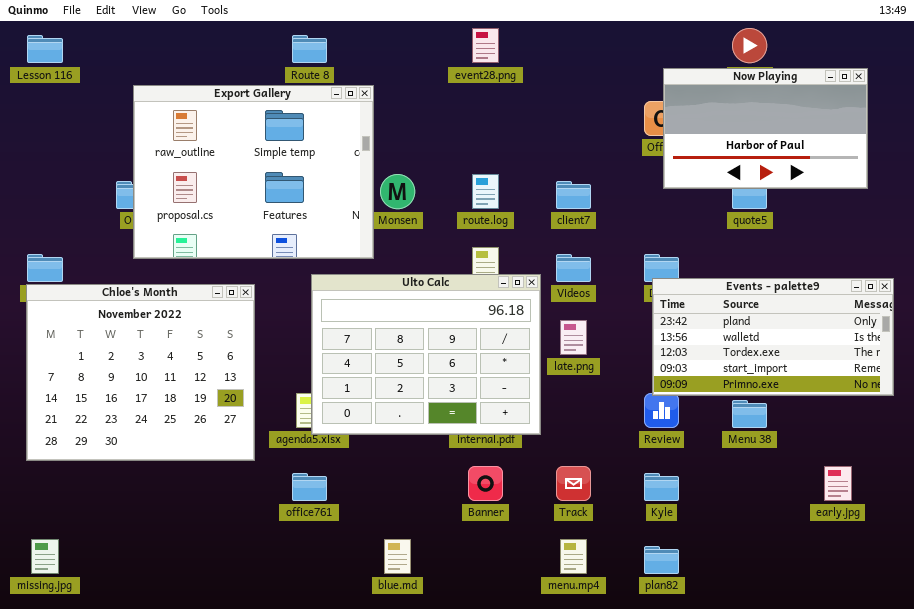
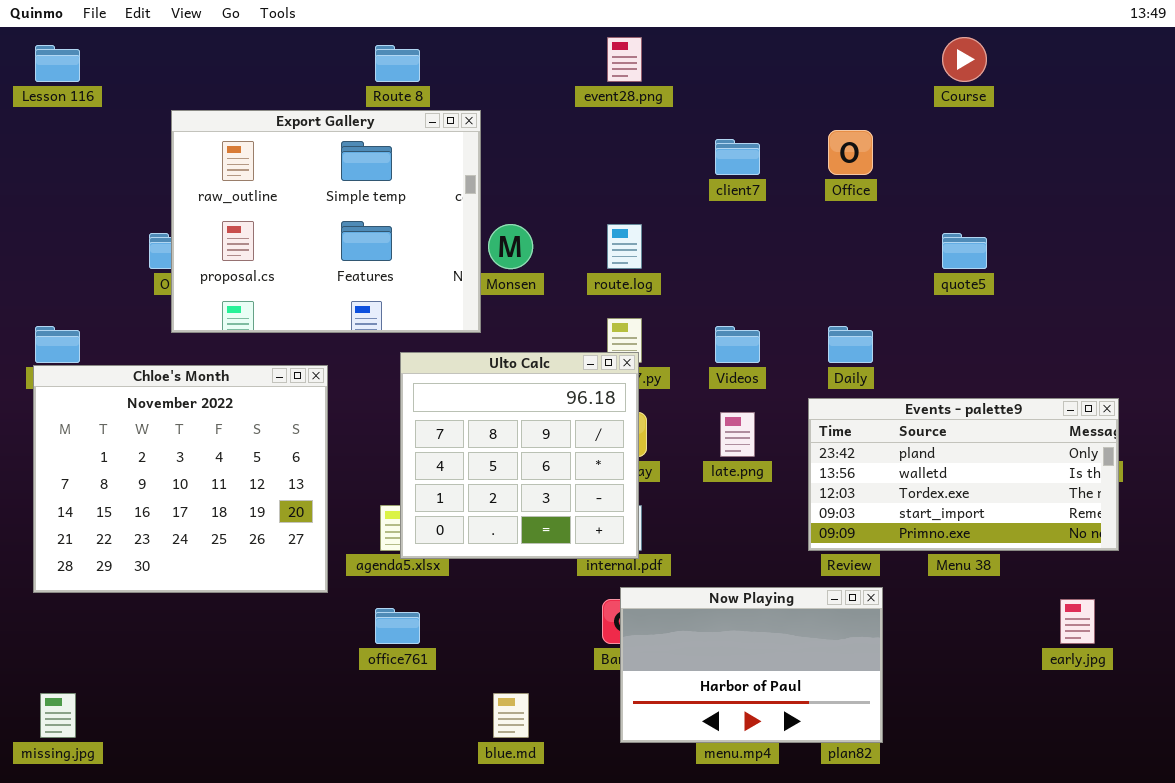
Now Playing: [663,68,868,189] -> [620,587,883,743], moved
client7: [556,181,591,209] -> [715,139,760,175], moved
Ulto Calc: [311,274,541,435] -> [400,352,639,559], resized
Events - palette9: [652,278,894,396] -> [808,398,1119,551], moved

